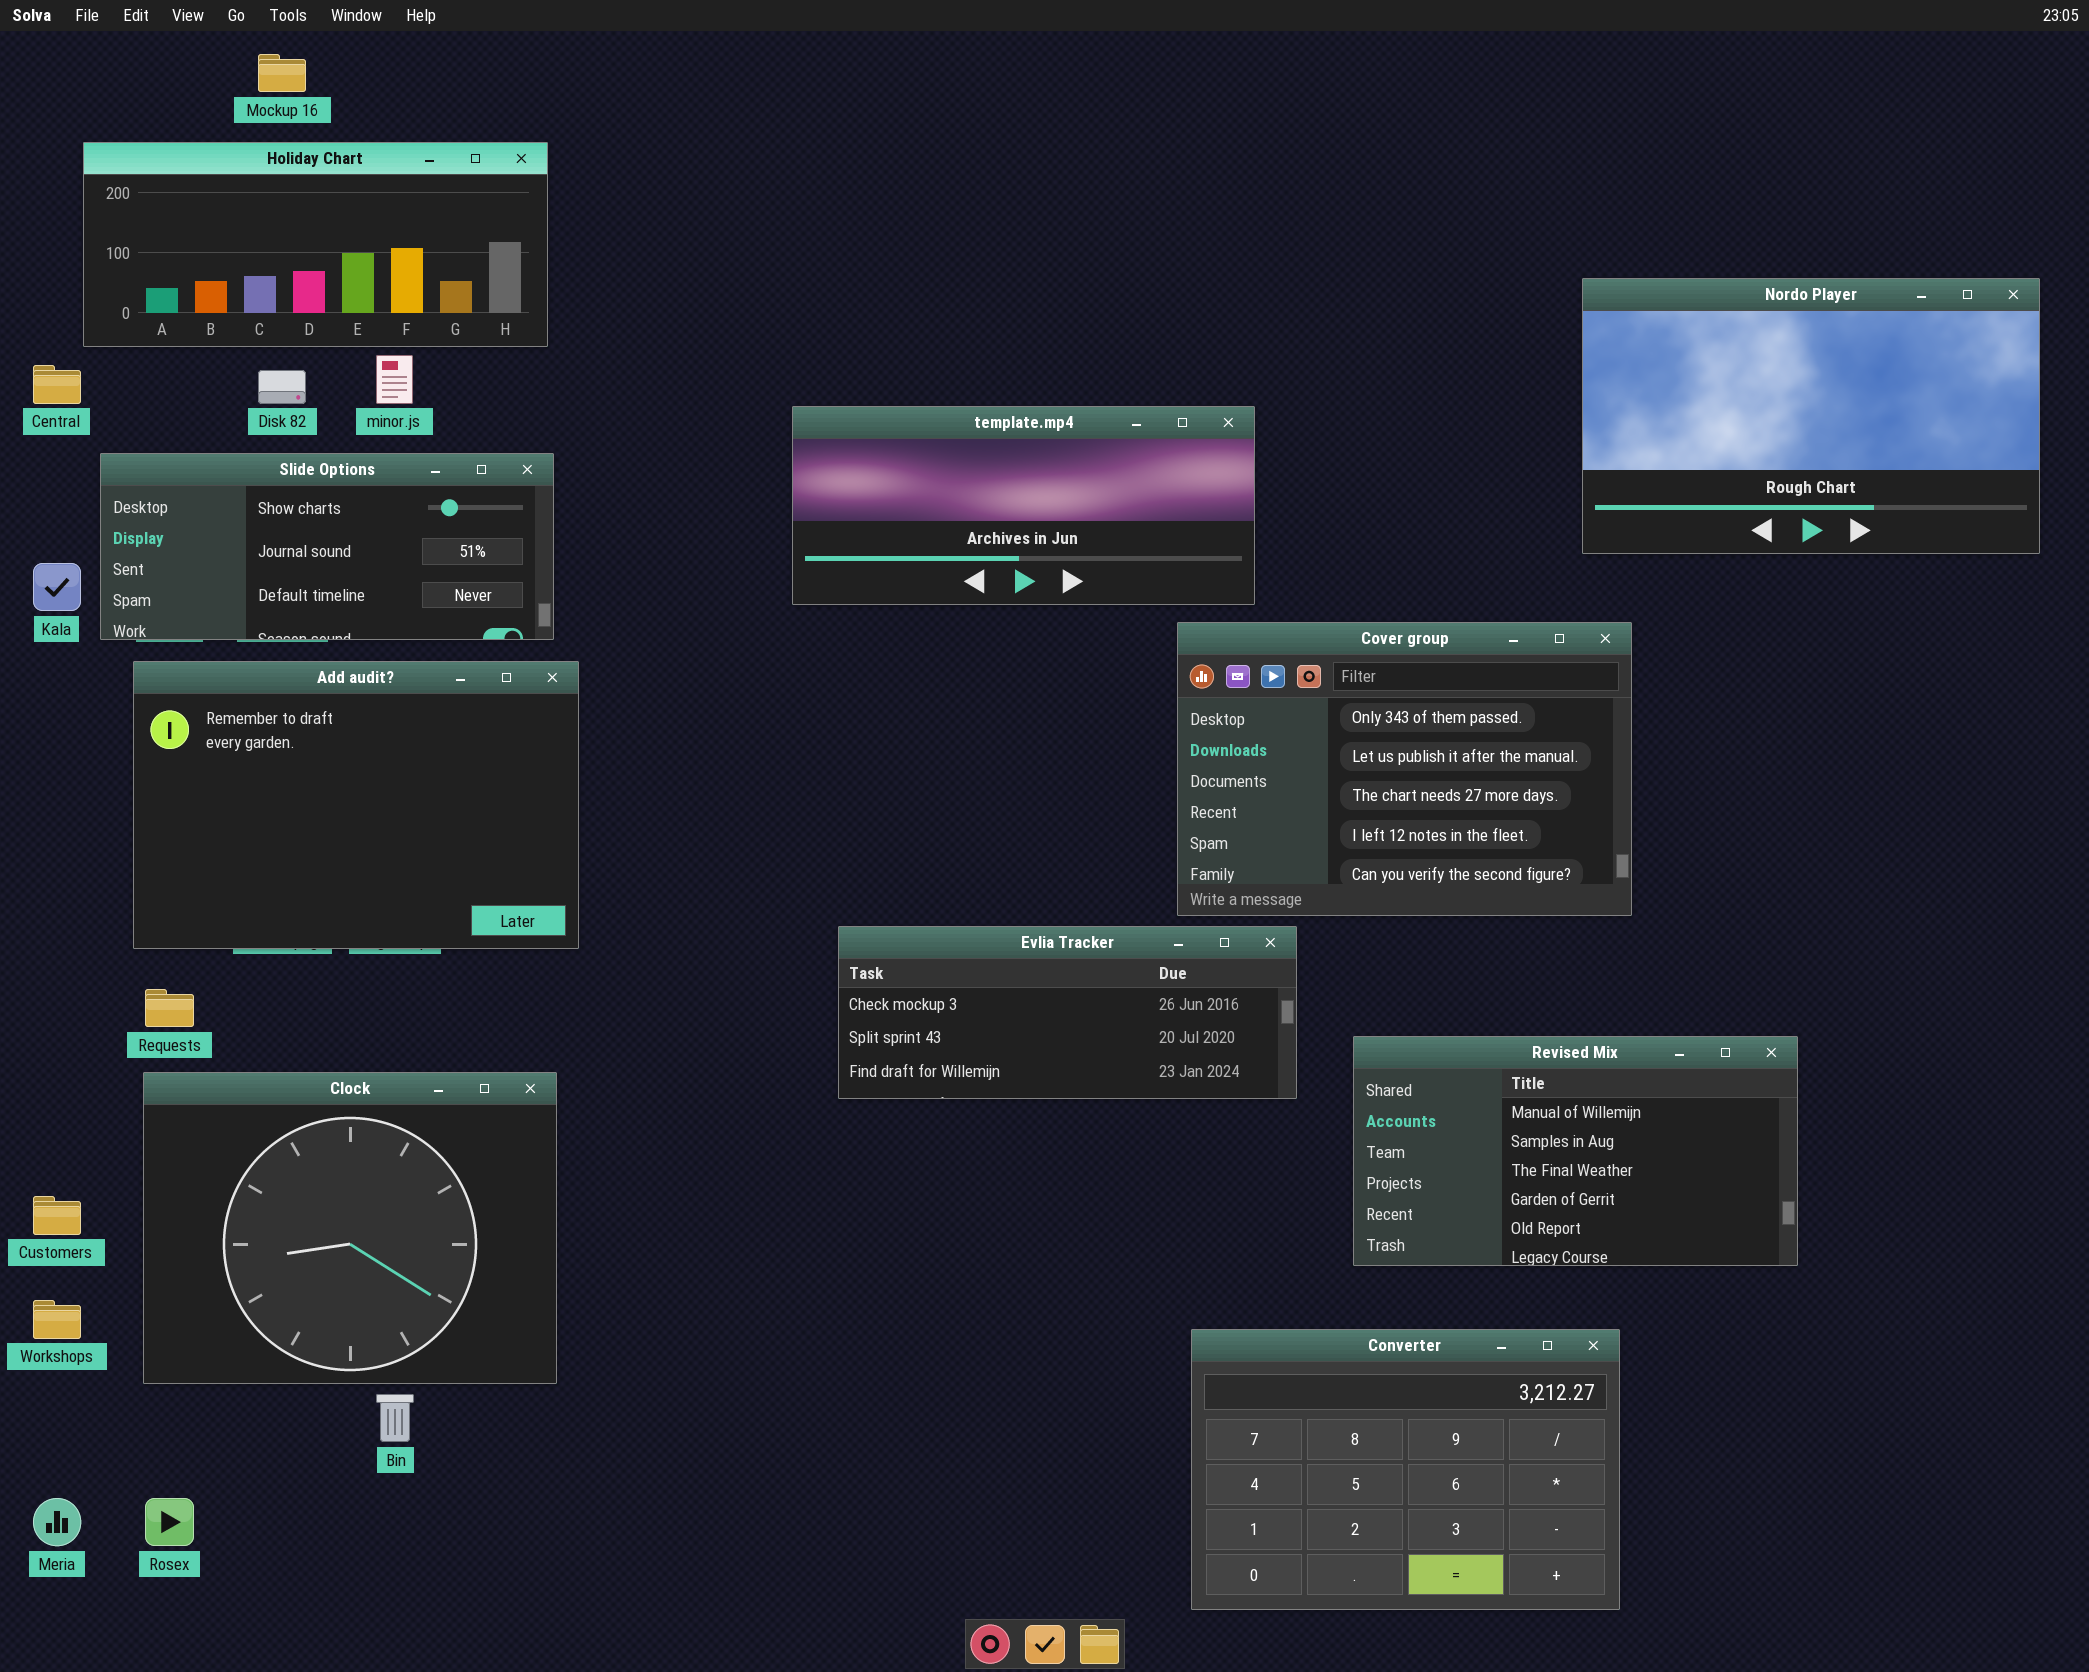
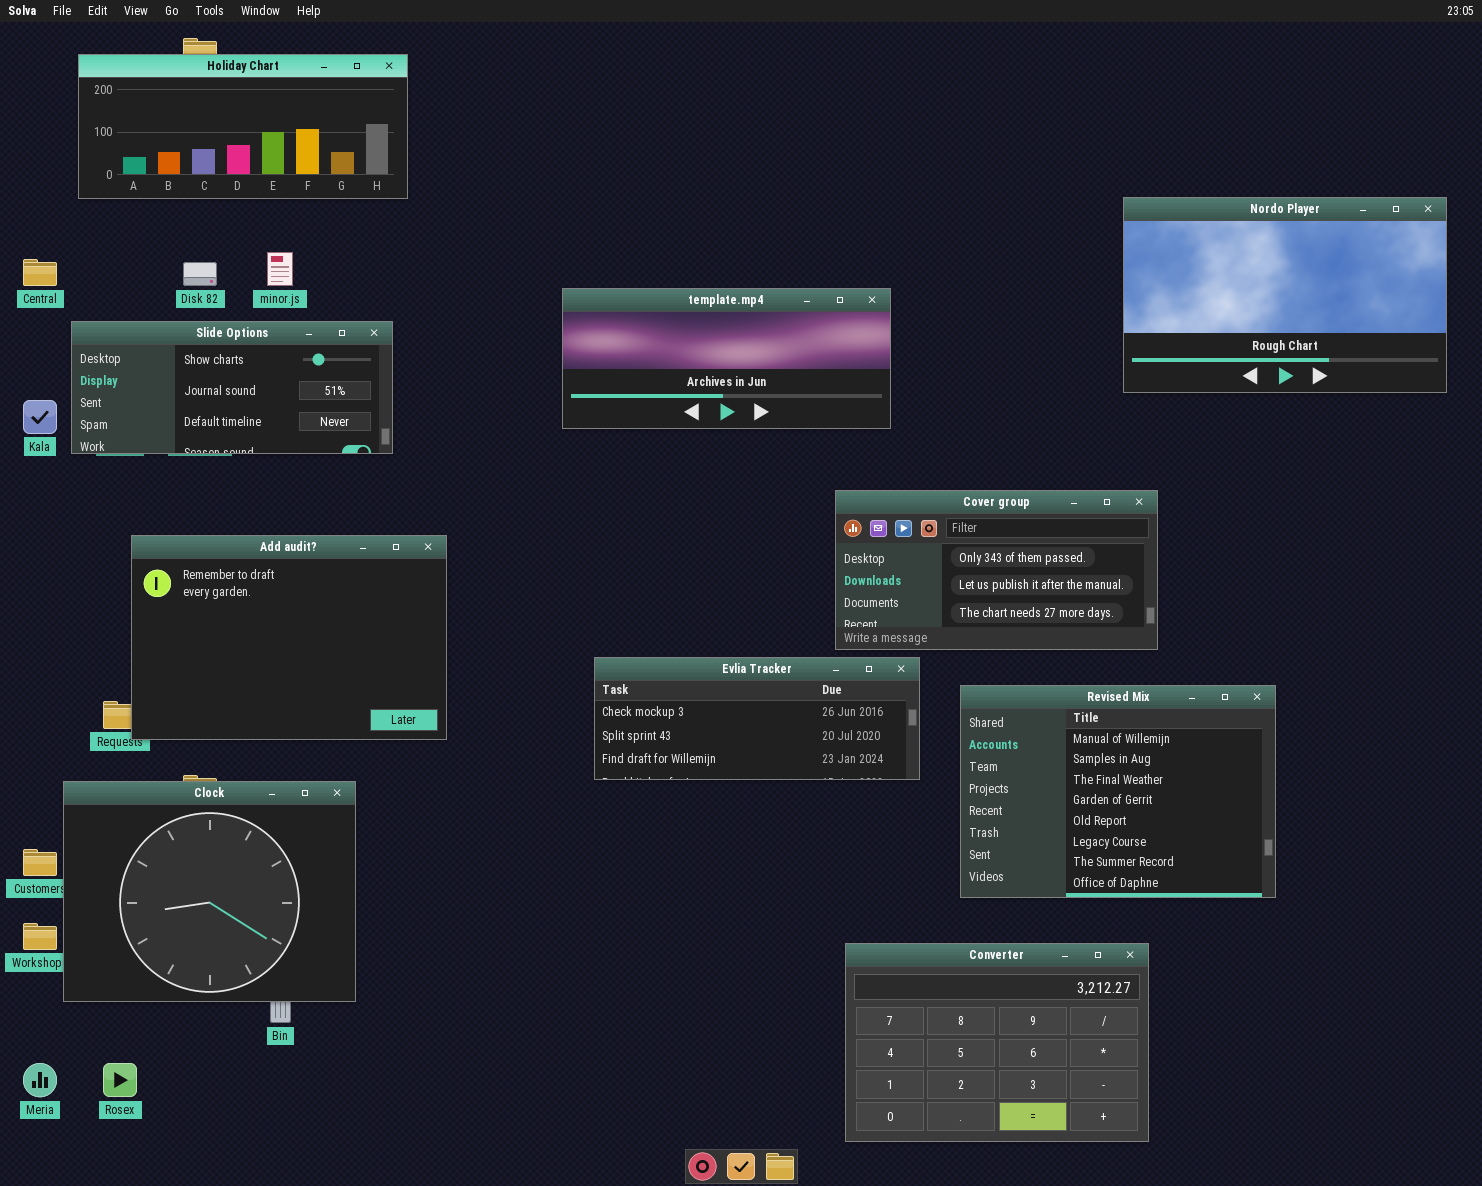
Holiday Chart: [83,142,548,347] -> [78,54,408,199], moved
Cover group: [1177,622,1632,916] -> [835,490,1158,650], resized
Add audit?: [133,661,579,949] -> [131,535,447,740], moved
Revised Mix: [1353,1036,1798,1266] -> [960,685,1276,898], resized
Clock: [143,1072,557,1384] -> [63,781,356,1002], moved

